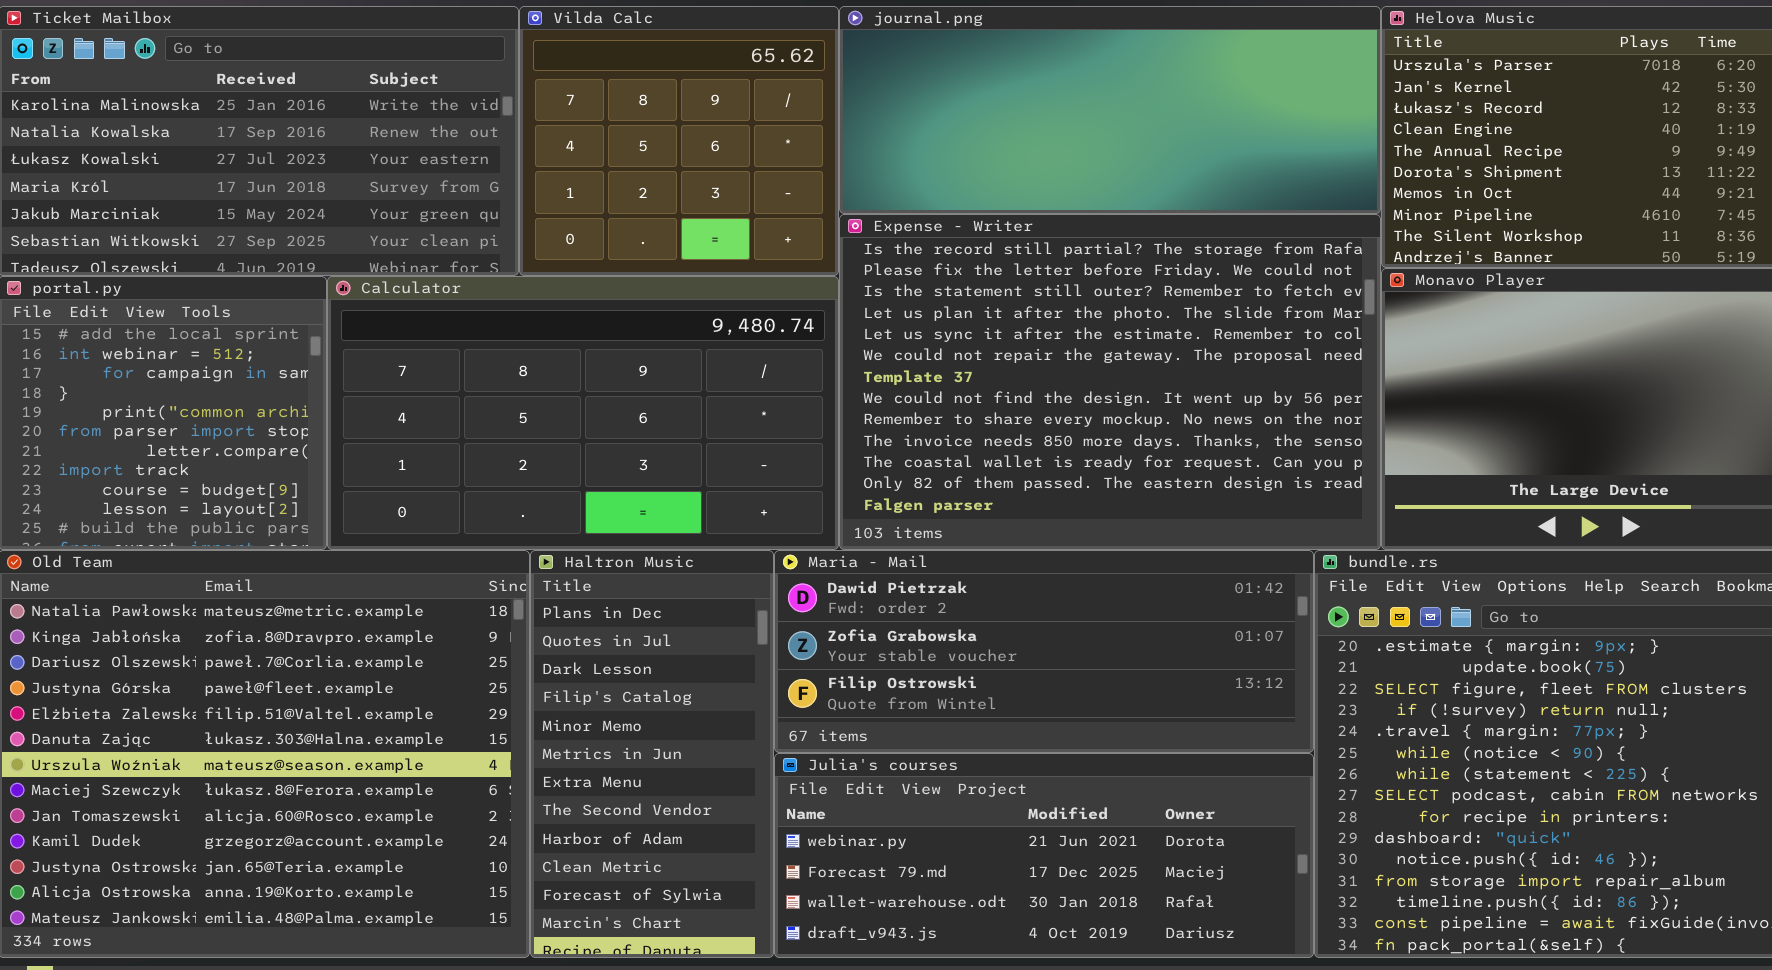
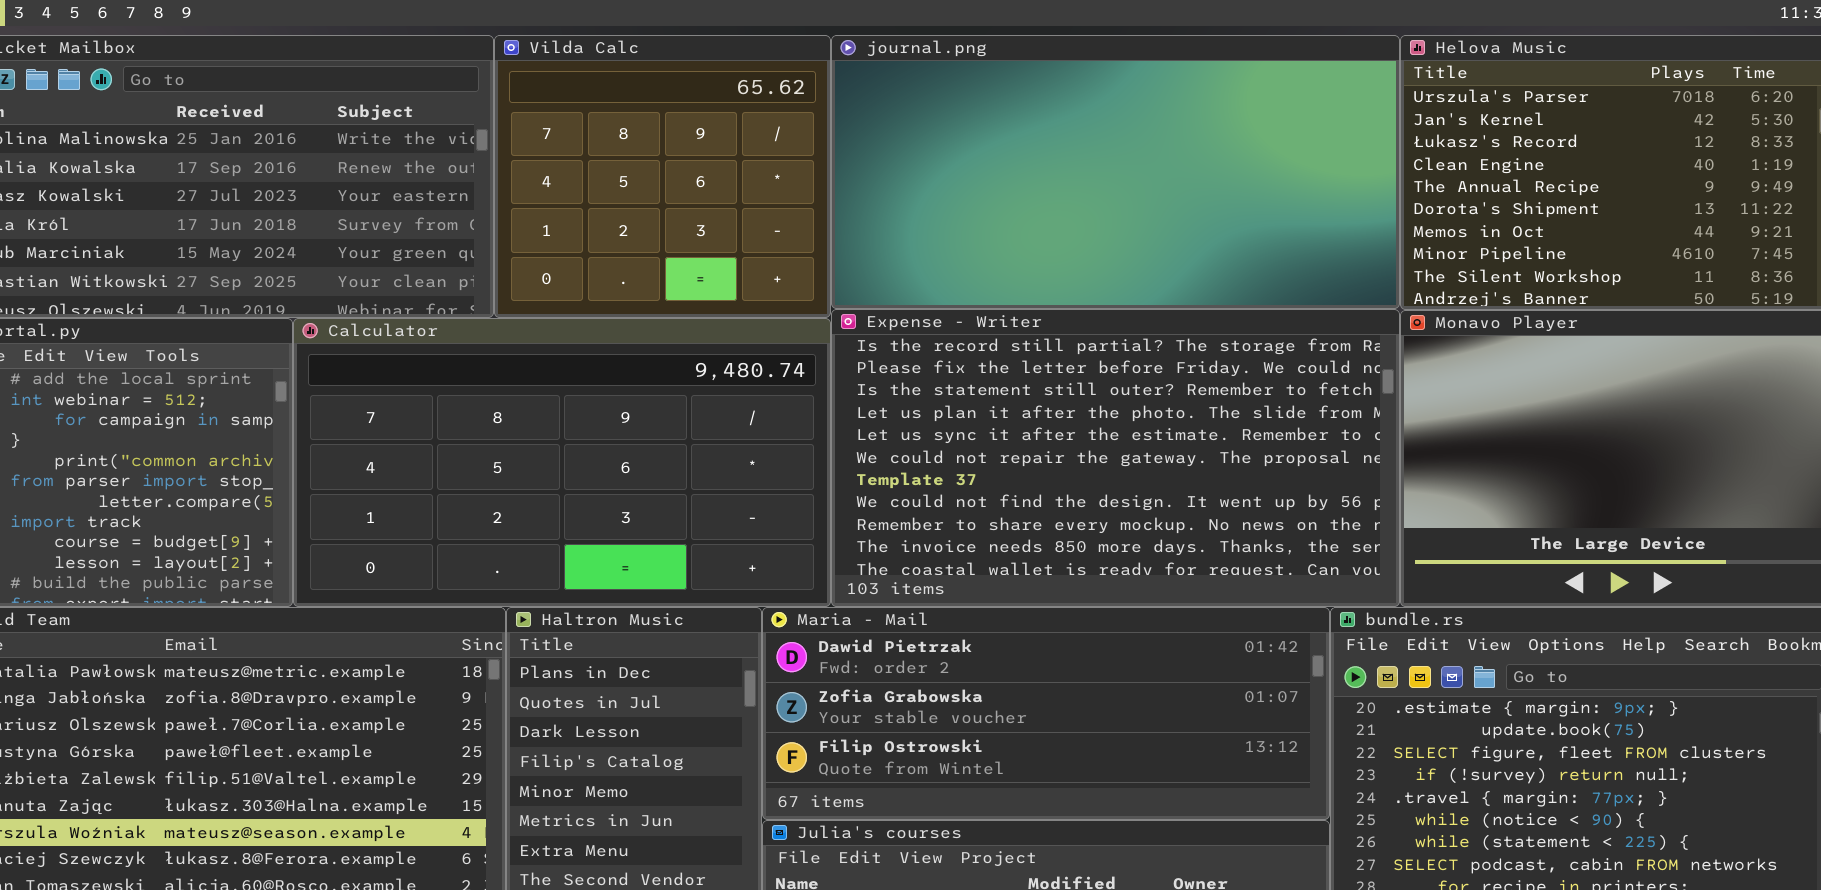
journal.png: [839,6,1381,214] -> [831,35,1400,309], resized
Expense - Writer: [839,214,1381,550] -> [831,309,1400,607], resized

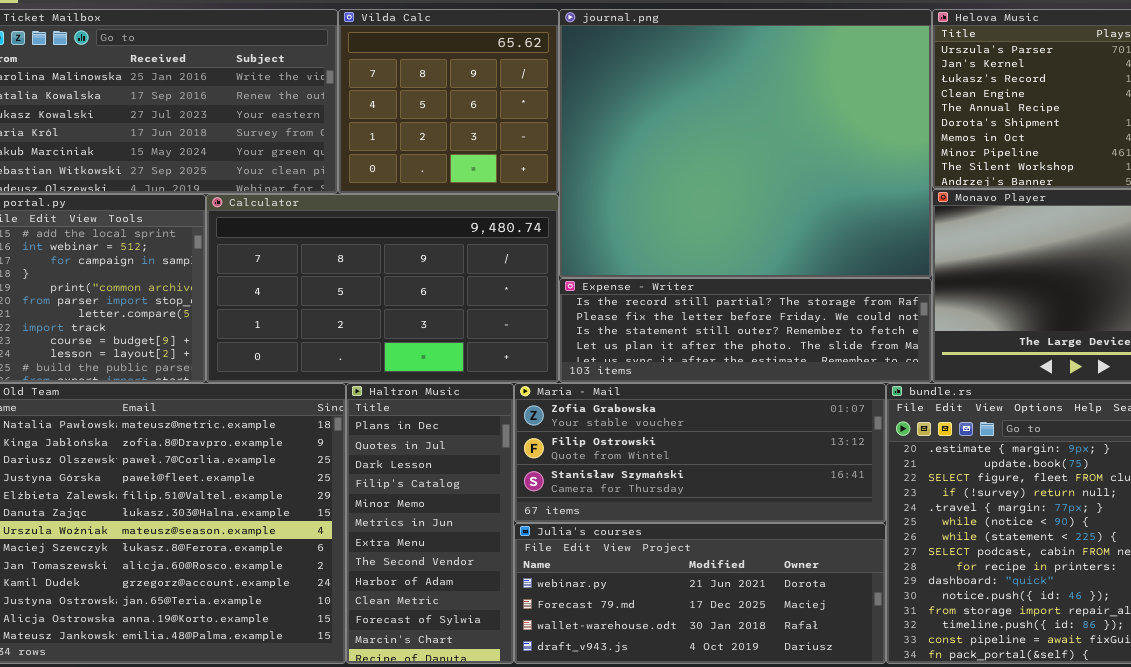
journal.png: [831,35,1400,309] -> [559,9,932,278], resized
Expense - Writer: [831,309,1400,607] -> [559,278,932,383], resized
Maria - Mail: [762,607,1330,820] -> [514,383,886,523], scrolled down 1 row

